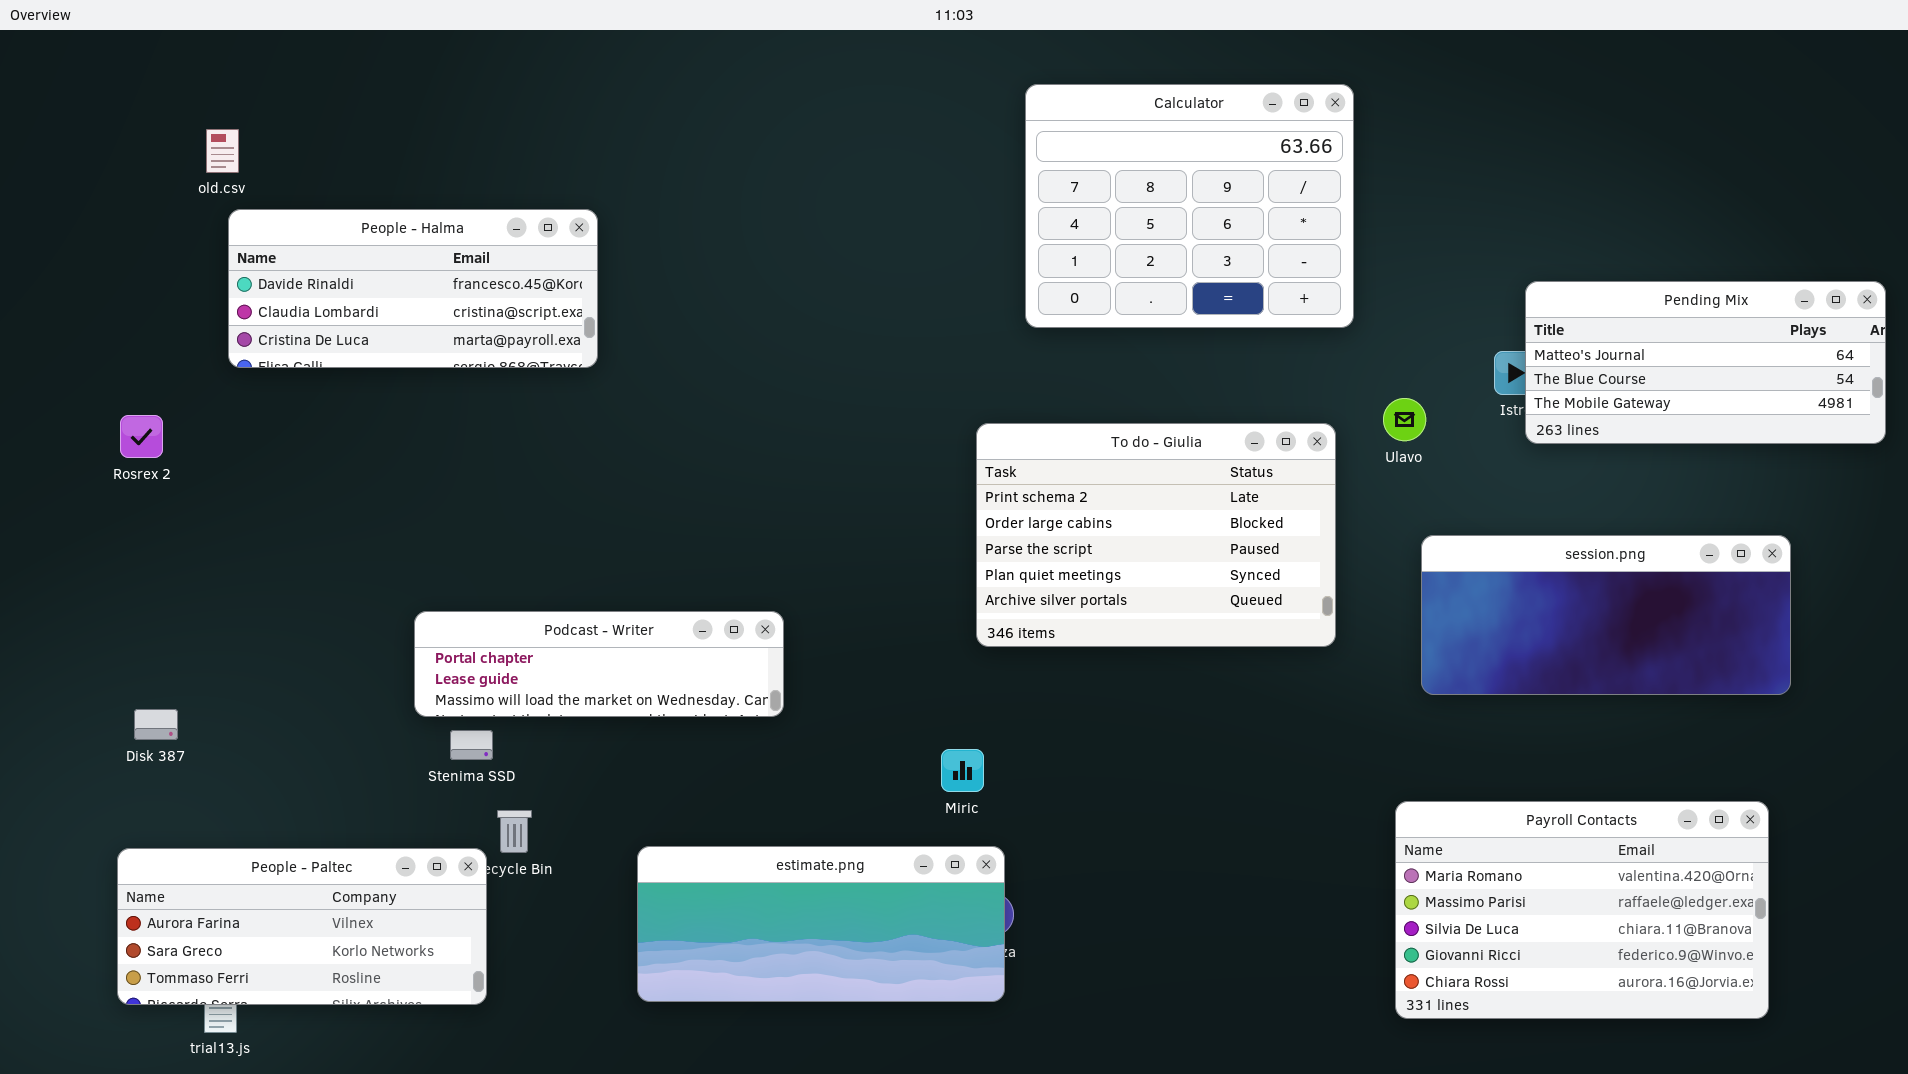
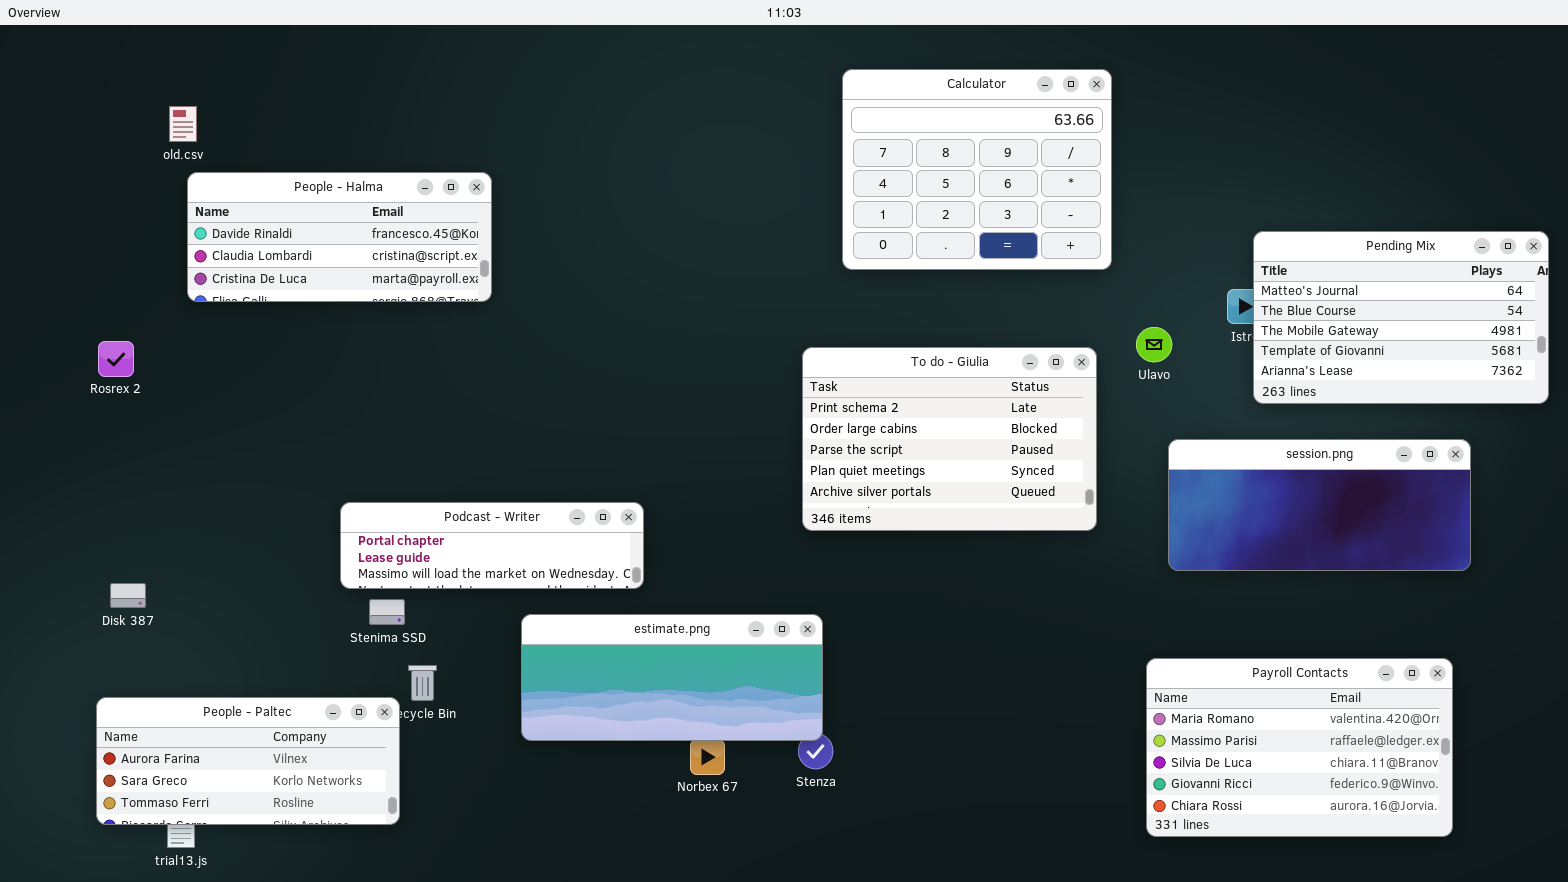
Pending Mix: [1525,281,1886,444] -> [1253,231,1549,404], resized
estimate.png: [637,846,1005,1002] -> [521,614,823,741], moved

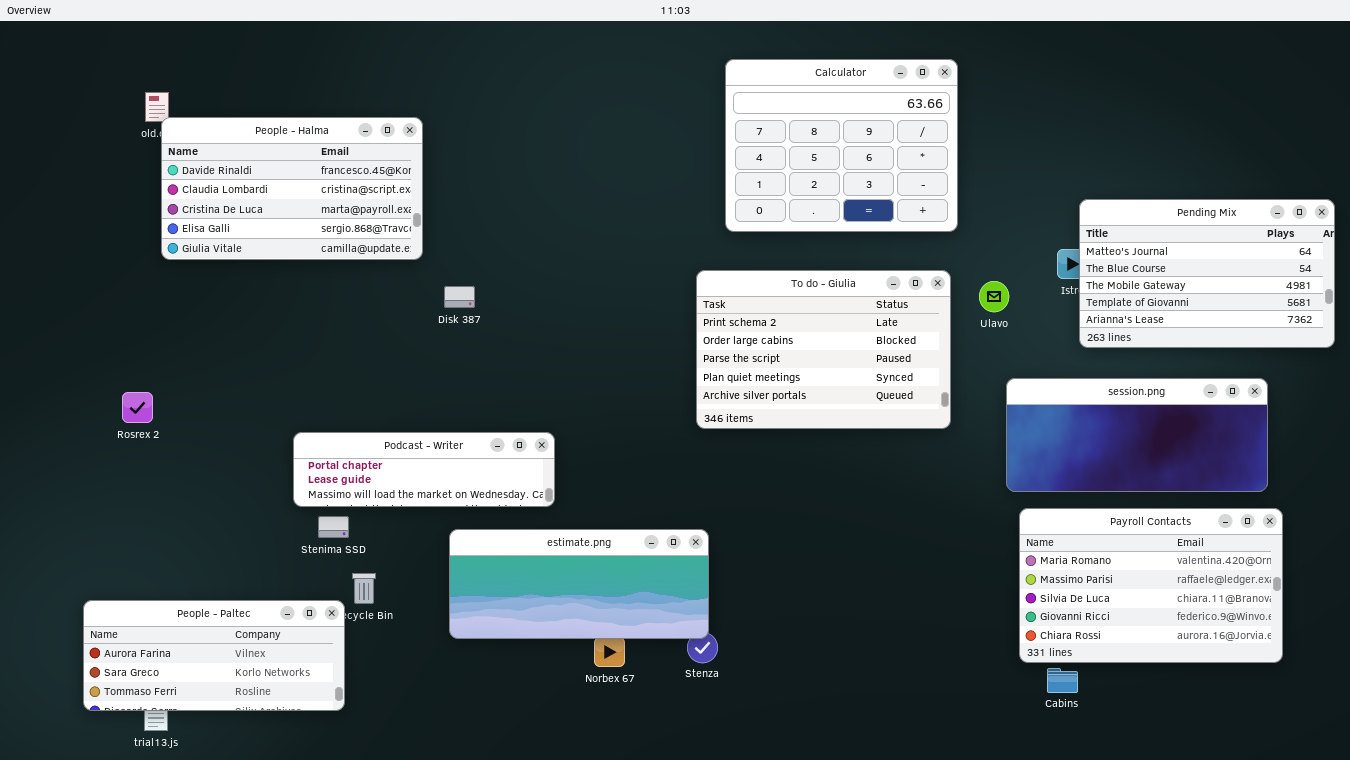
People - Halma: [187,172,492,302] -> [161,117,423,260], resized
Rosrex 2: [98,341,134,377] -> [122,392,153,423], moved
To do - Giulia: [802,347,1097,531] -> [696,270,951,429], moved
Disk 387: [110,583,146,608] -> [444,286,475,308], moved
Payroll Contacts: [1146,658,1453,837] -> [1019,508,1283,663], moved

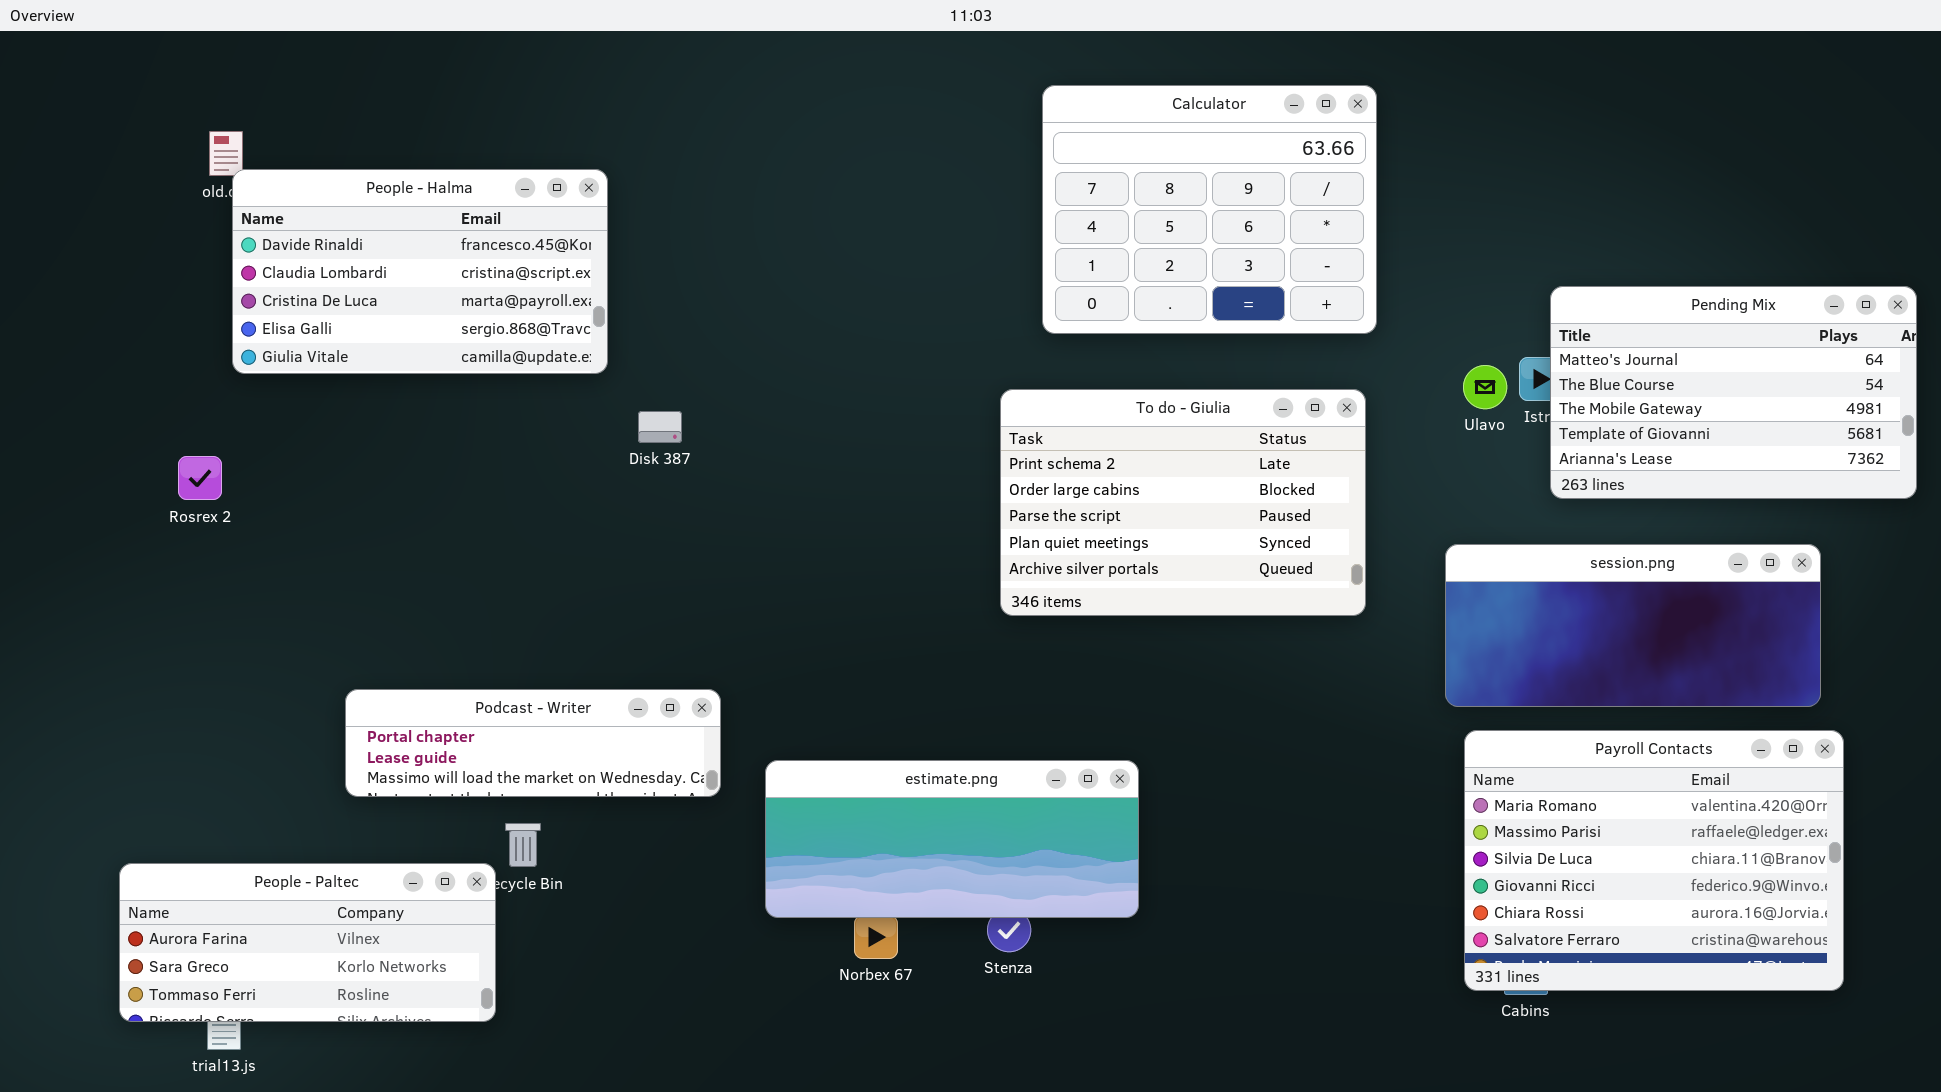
Ulavo: [979,281,1009,312] -> [1463,365,1507,409], moved
Rosrex 2: [122,392,153,423] -> [178,456,222,500], moved
Podcast - Writer: [293,432,555,507] -> [345,689,721,797], moved
Payroll Contacts: [1019,508,1283,663] -> [1464,730,1844,991], resized
estimate.png: [449,529,709,639] -> [765,760,1139,918], moved

